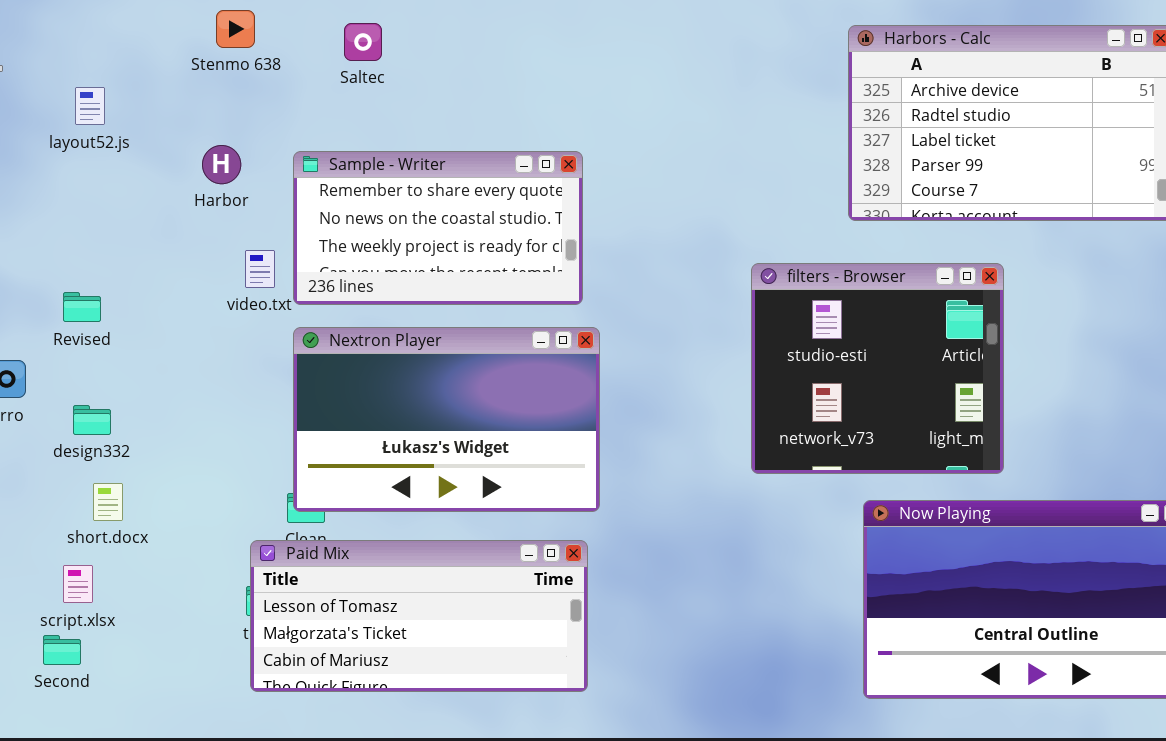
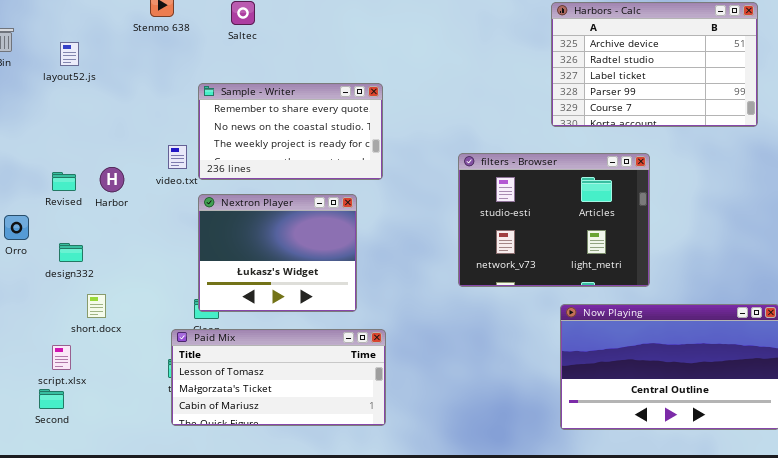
Harbor: [202,145,241,184] -> [100,167,124,192], moved
filters - Browser: [751,263,1004,474] -> [458,153,650,287], resized
Nextron Player: [293,327,600,512] -> [198,194,357,312], resized
short.docx: [93,483,123,521] -> [87,294,106,318], moved

